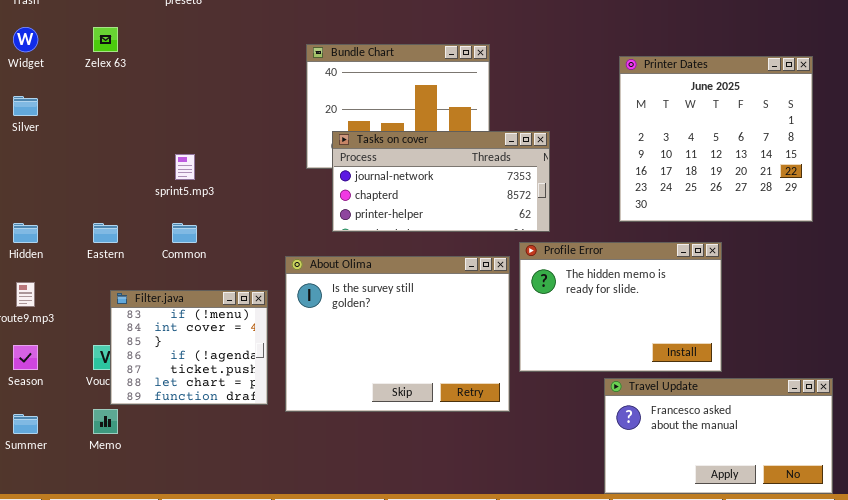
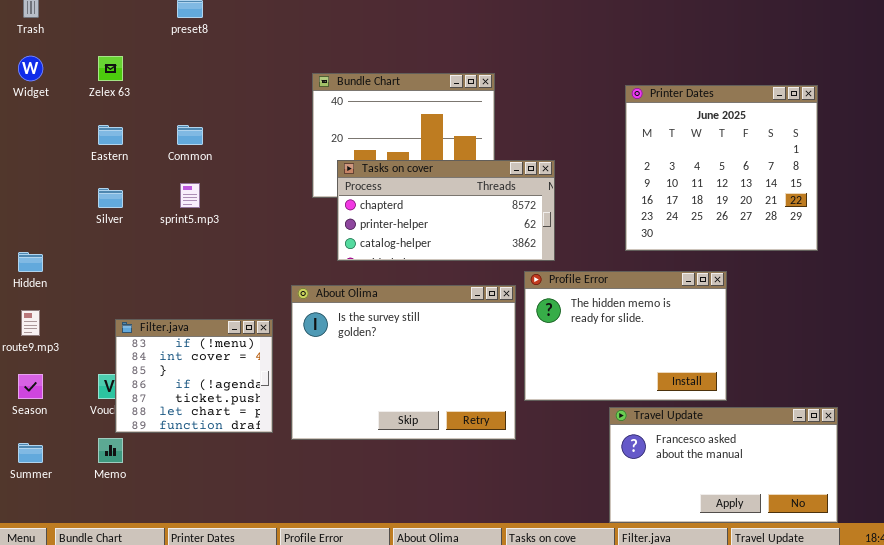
Silver: [13,96,38,116] -> [98,188,123,208], moved
Tasks on cover: [332,131,550,232] -> [337,160,555,261], scrolled down 1 row
Eastern: [93,223,118,243] -> [98,125,123,145], moved
Common: [172,223,197,243] -> [177,125,203,145], moved

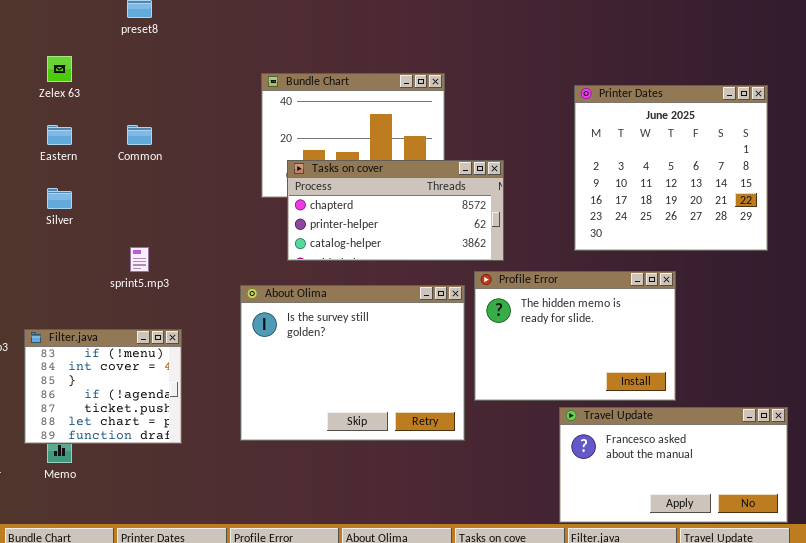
sprint5.mp3: [180,183,200,208] -> [130,247,149,272], moved
Filter.java: [115,319,273,433] -> [24,329,182,444], moved

